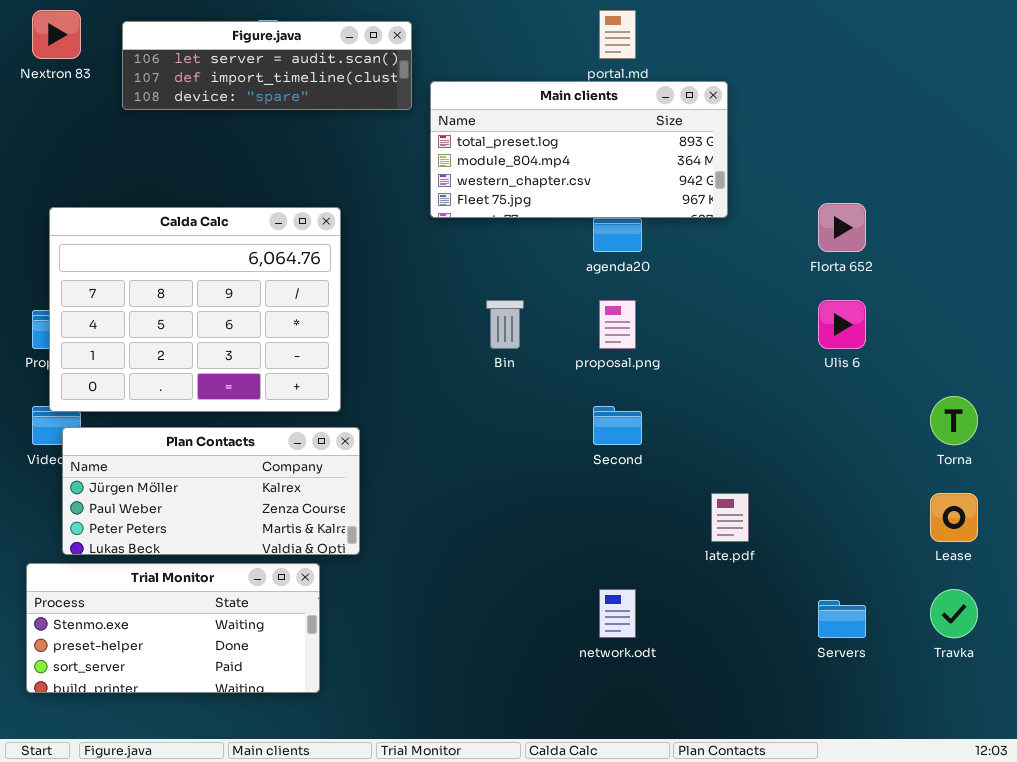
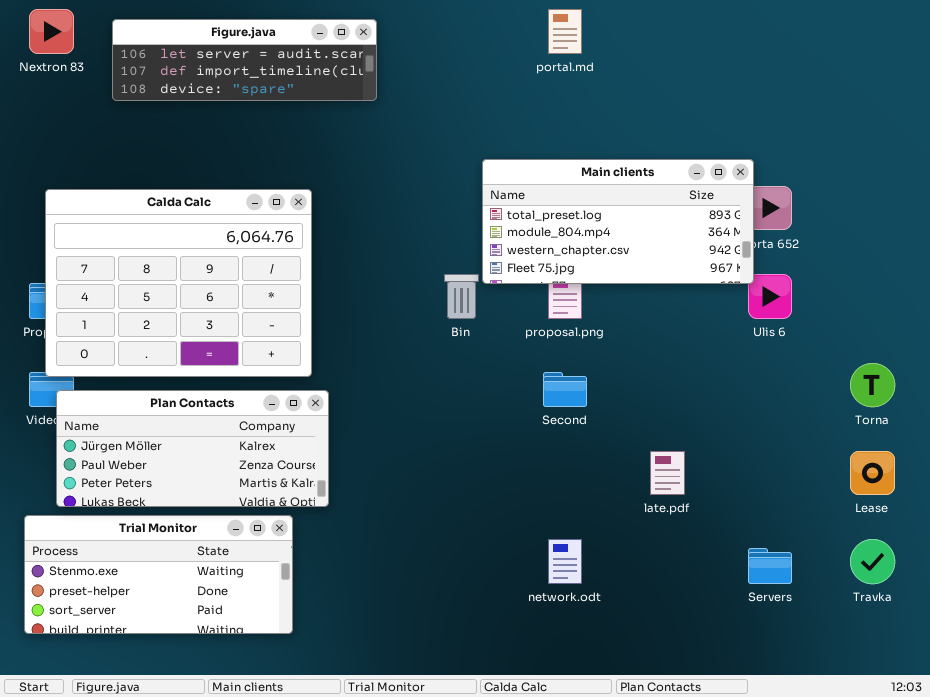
Main clients: [430,81,728,218] -> [482,159,754,284], moved

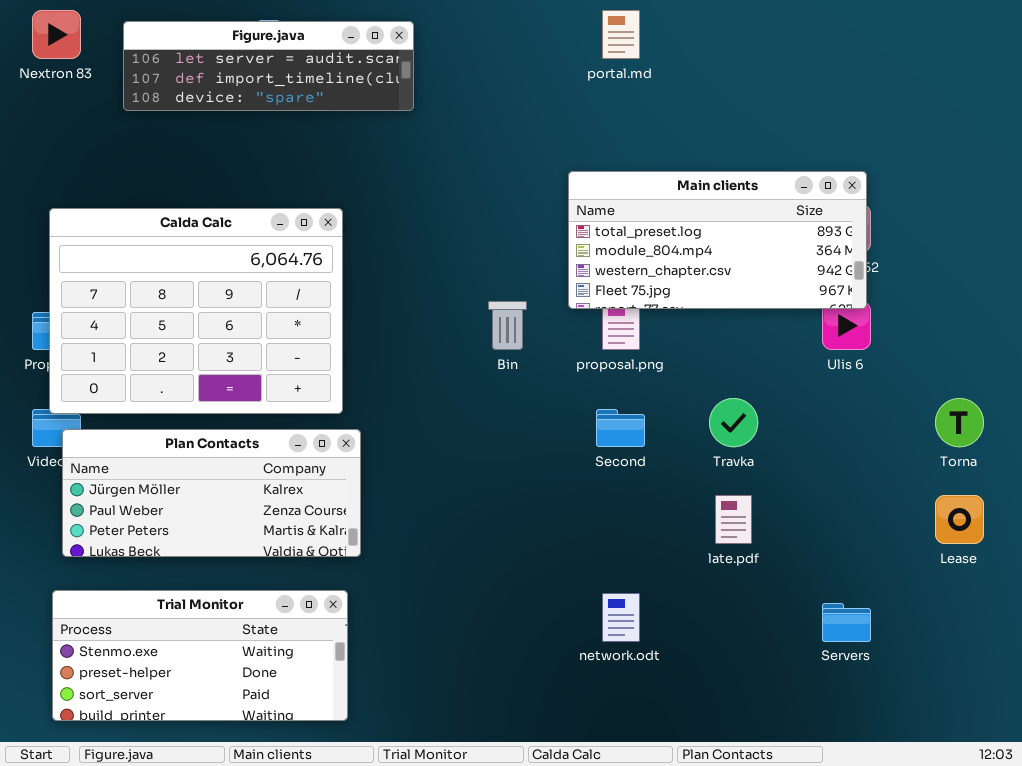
Main clients: [482,159,754,284] -> [568,171,867,309], moved
Trial Monitor: [24,515,293,634] -> [52,590,348,721], moved
Travka: [850,539,895,584] -> [709,398,758,447], moved

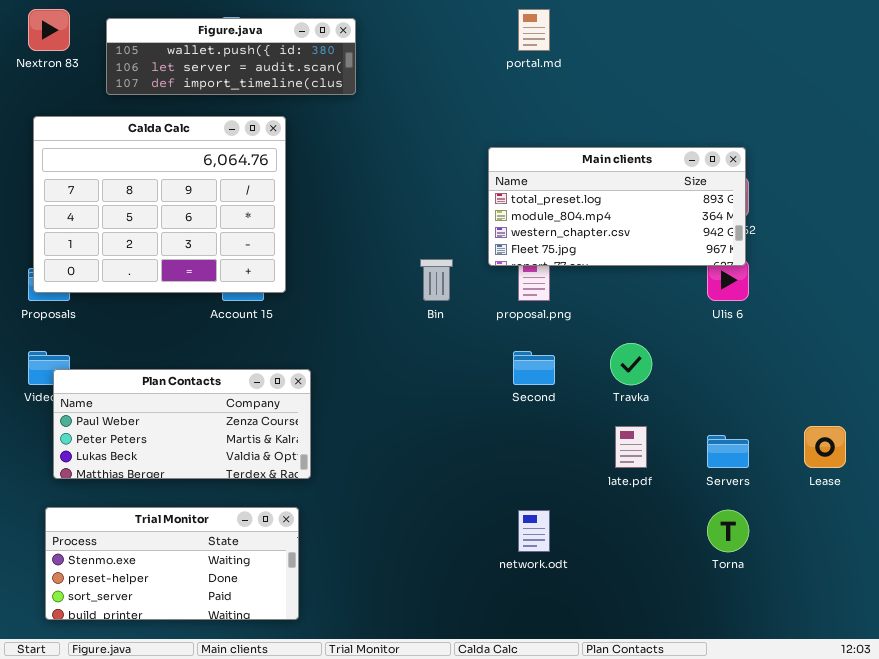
Figure.java: [123,21,414,111] -> [106,18,356,95], scrolled up 1 row
Calda Calc: [49,208,343,414] -> [33,116,286,293], moved
Torna: [935,398,984,447] -> [707,510,749,552], moved
Plan Contacts: [62,429,361,557] -> [53,369,311,479], scrolled down 1 row
Servers: [822,603,871,642] -> [707,435,749,468], moved

